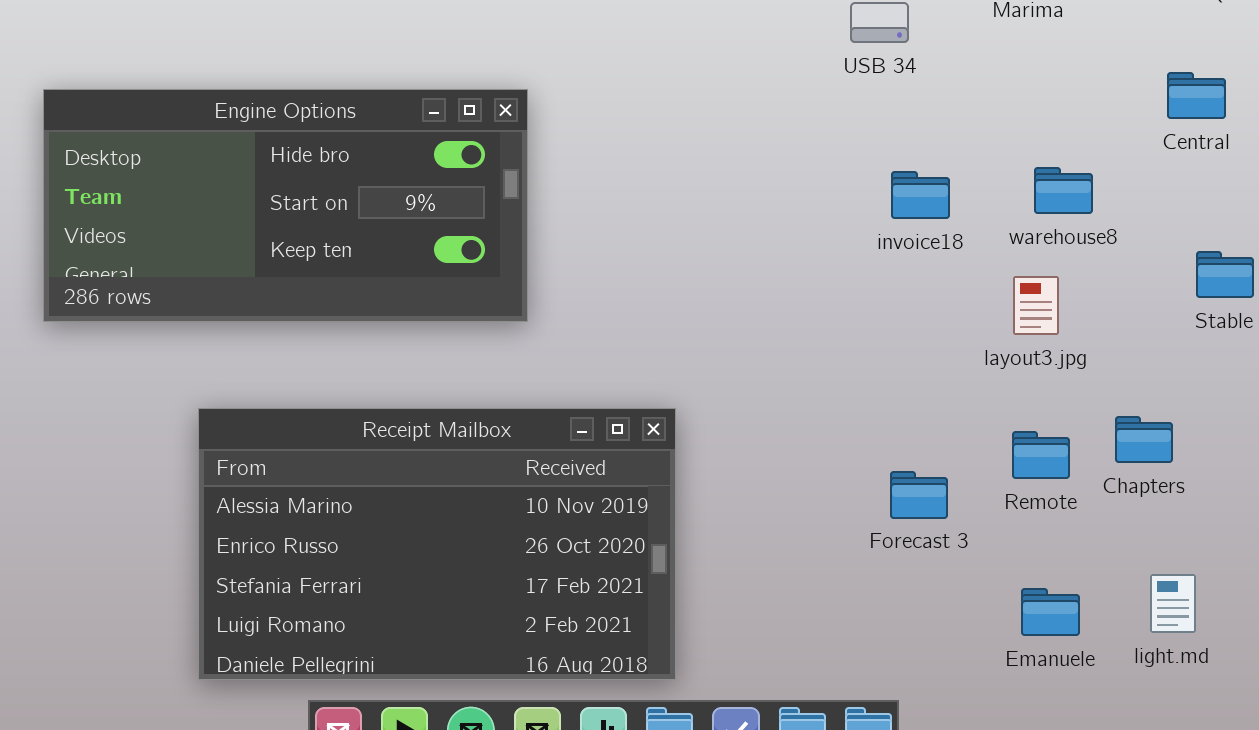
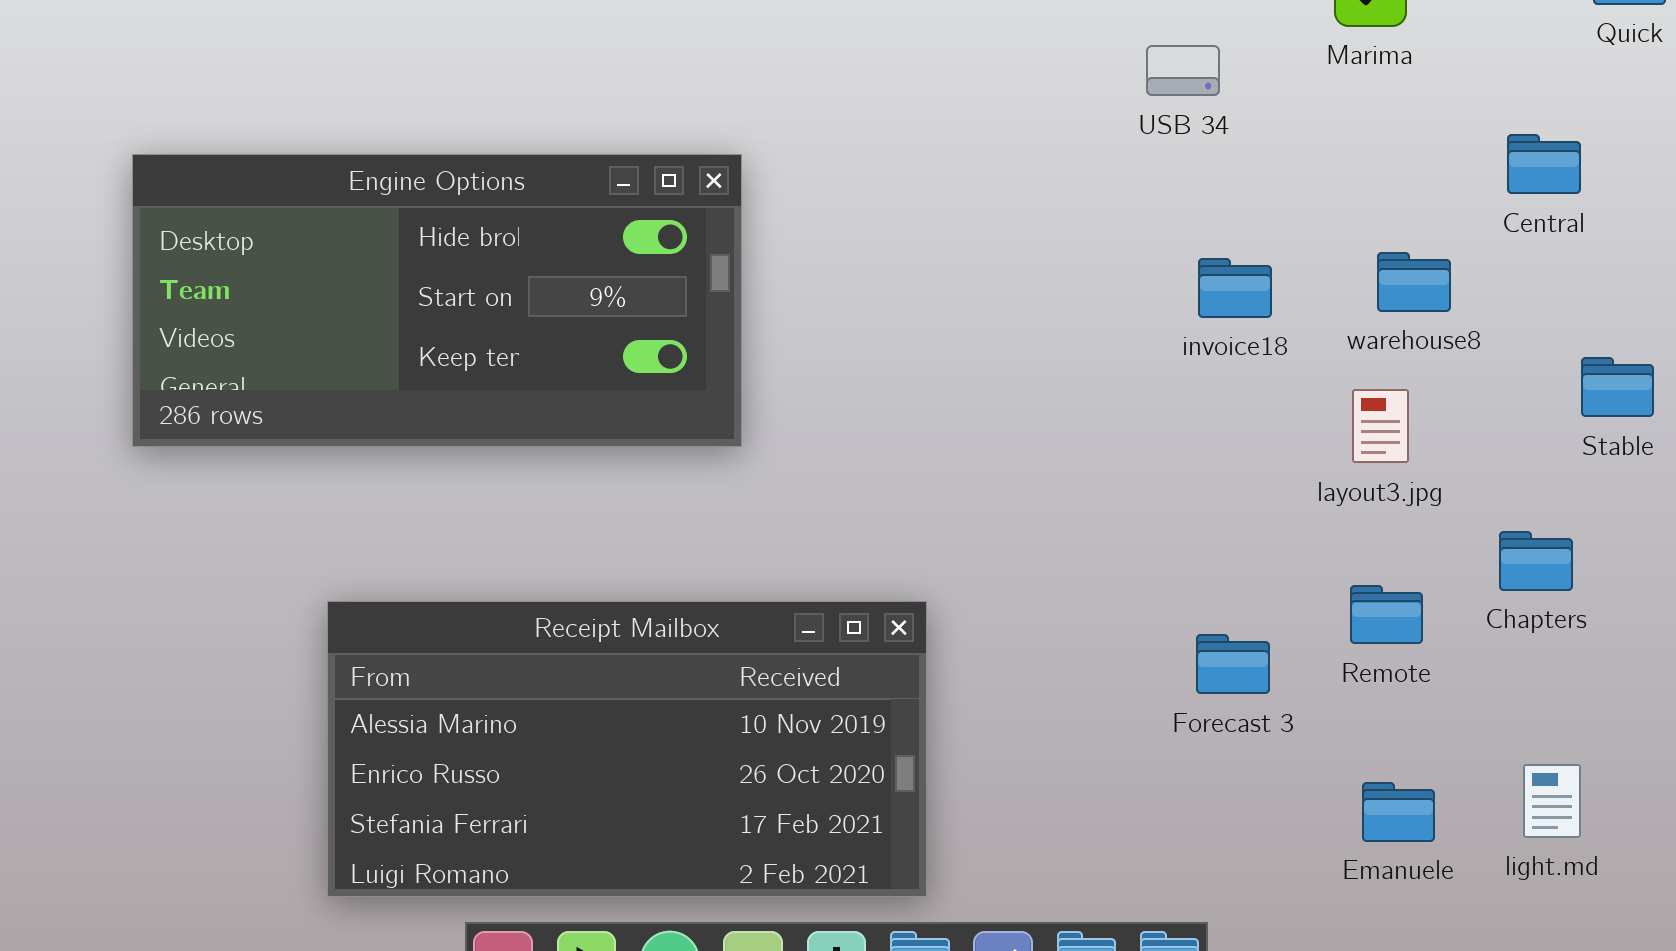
Central: [1167,72,1226,119] -> [1507,134,1581,194], moved
Receipt Mailbox: [198,408,676,680] -> [327,601,927,897], resized
Chapters: [1115,416,1173,463] -> [1499,531,1573,591], moved

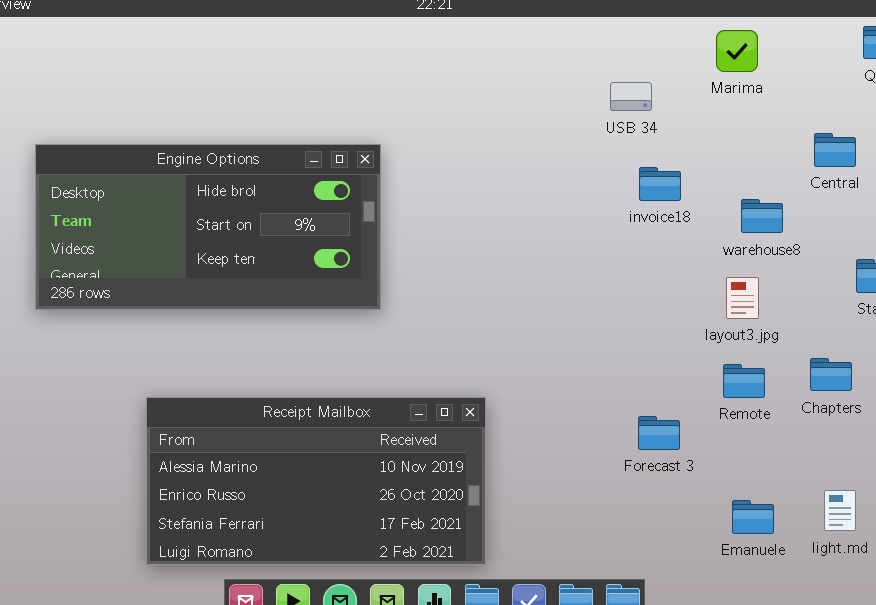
invoice18: [1198,258,1272,318] -> [639,167,681,201], moved
Remote: [1350,585,1423,644] -> [723,364,765,398], moved

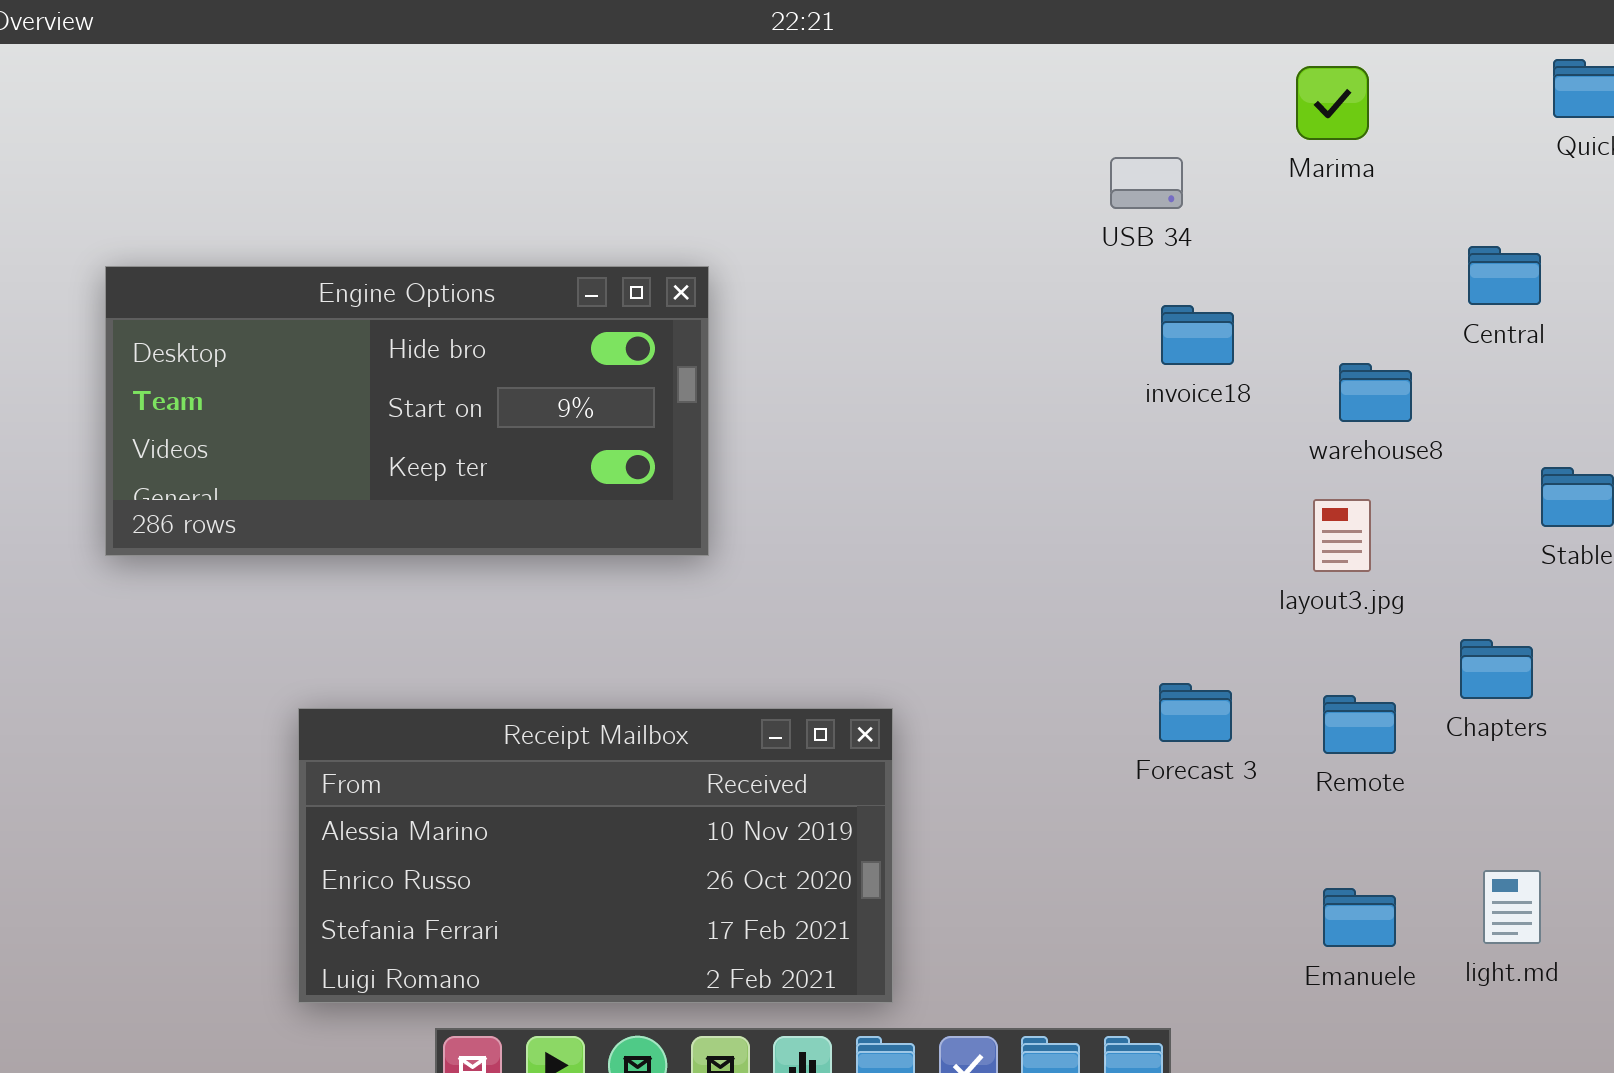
Remote: [723,364,765,398] -> [1323,695,1396,754], moved
Forecast 3: [638,416,680,450] -> [1159,683,1232,742], moved

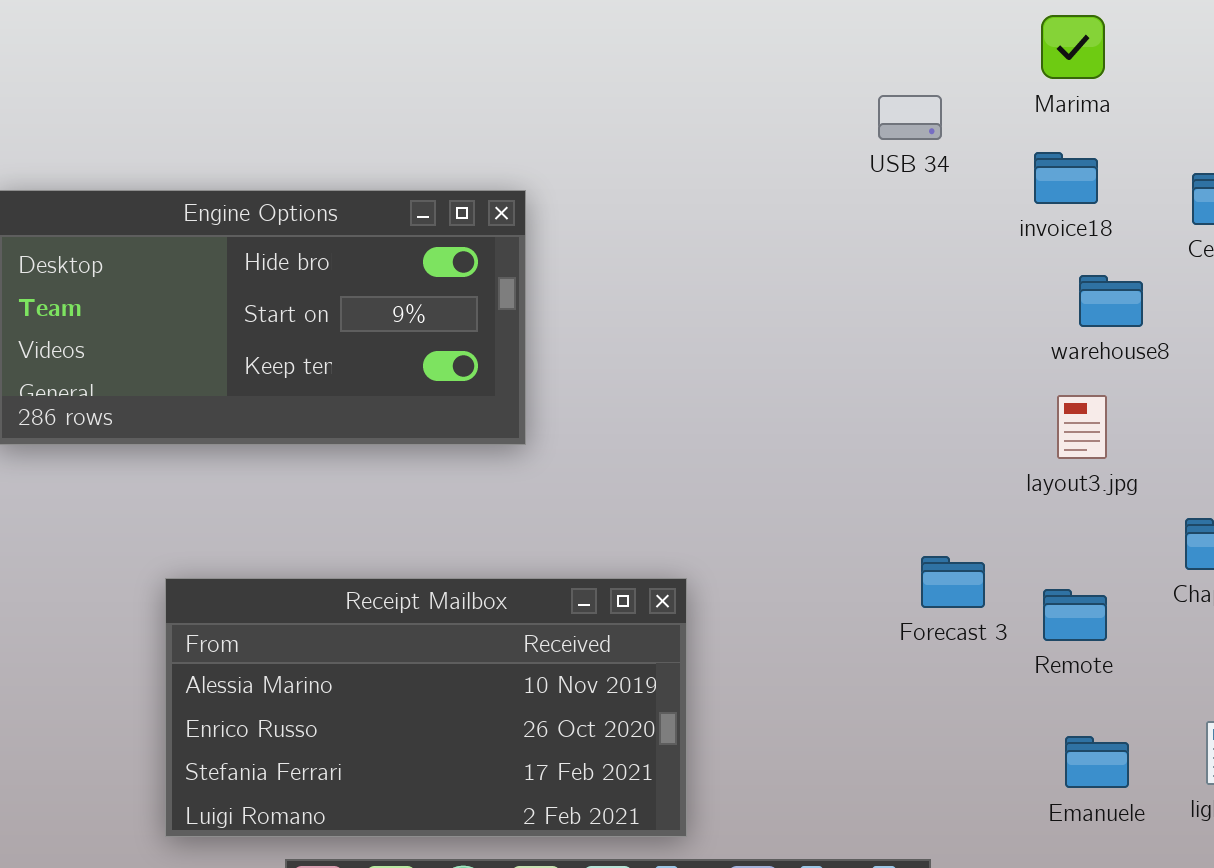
invoice18: [1161,305,1234,365] -> [1034,152,1098,204], moved
Remote: [1323,695,1396,754] -> [1043,589,1107,641], moved

